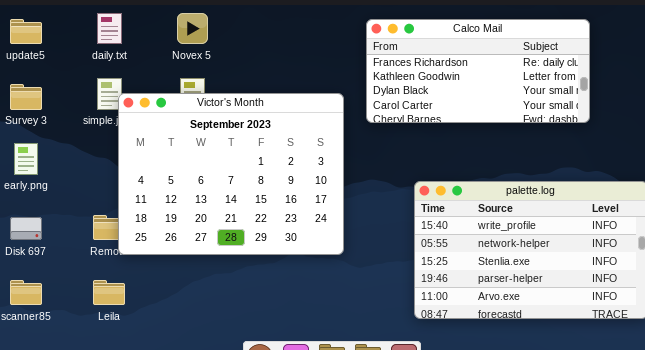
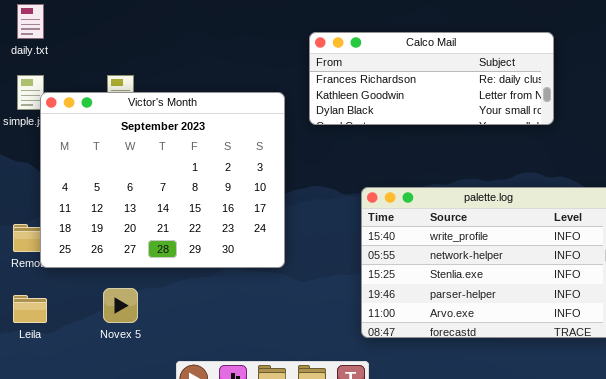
Novex 5: [177,13,208,44] -> [103,288,138,323], moved
Calco Mail: [366,19,590,123] -> [309,32,554,125], resized

